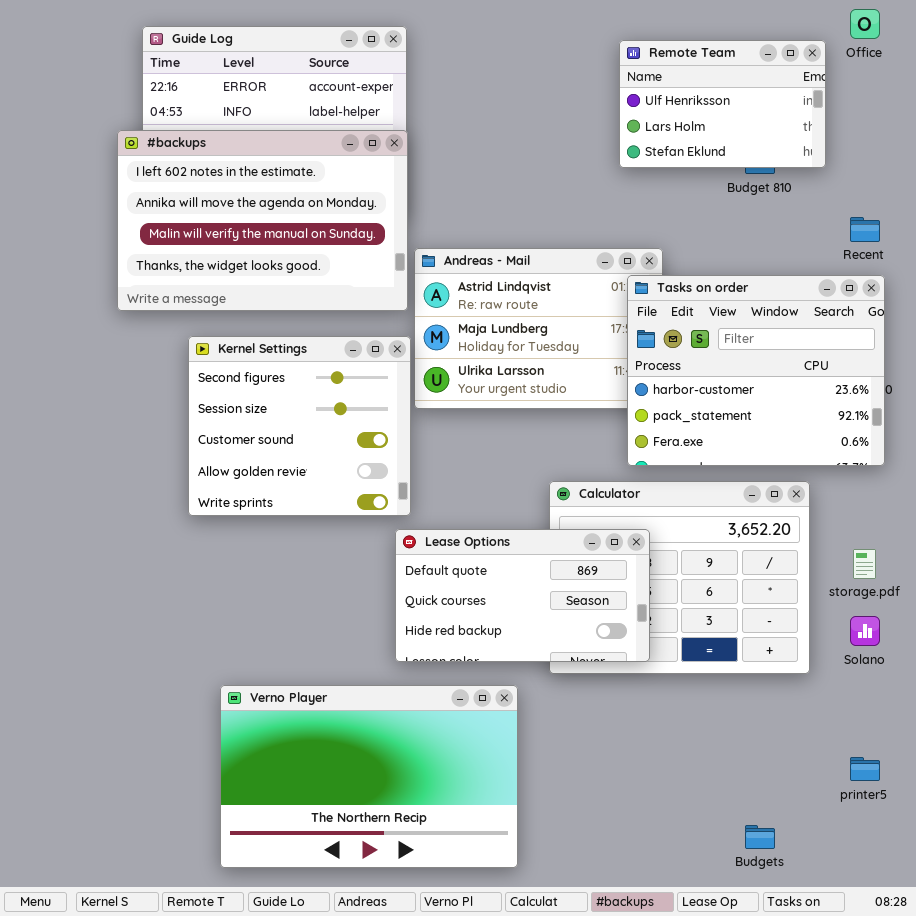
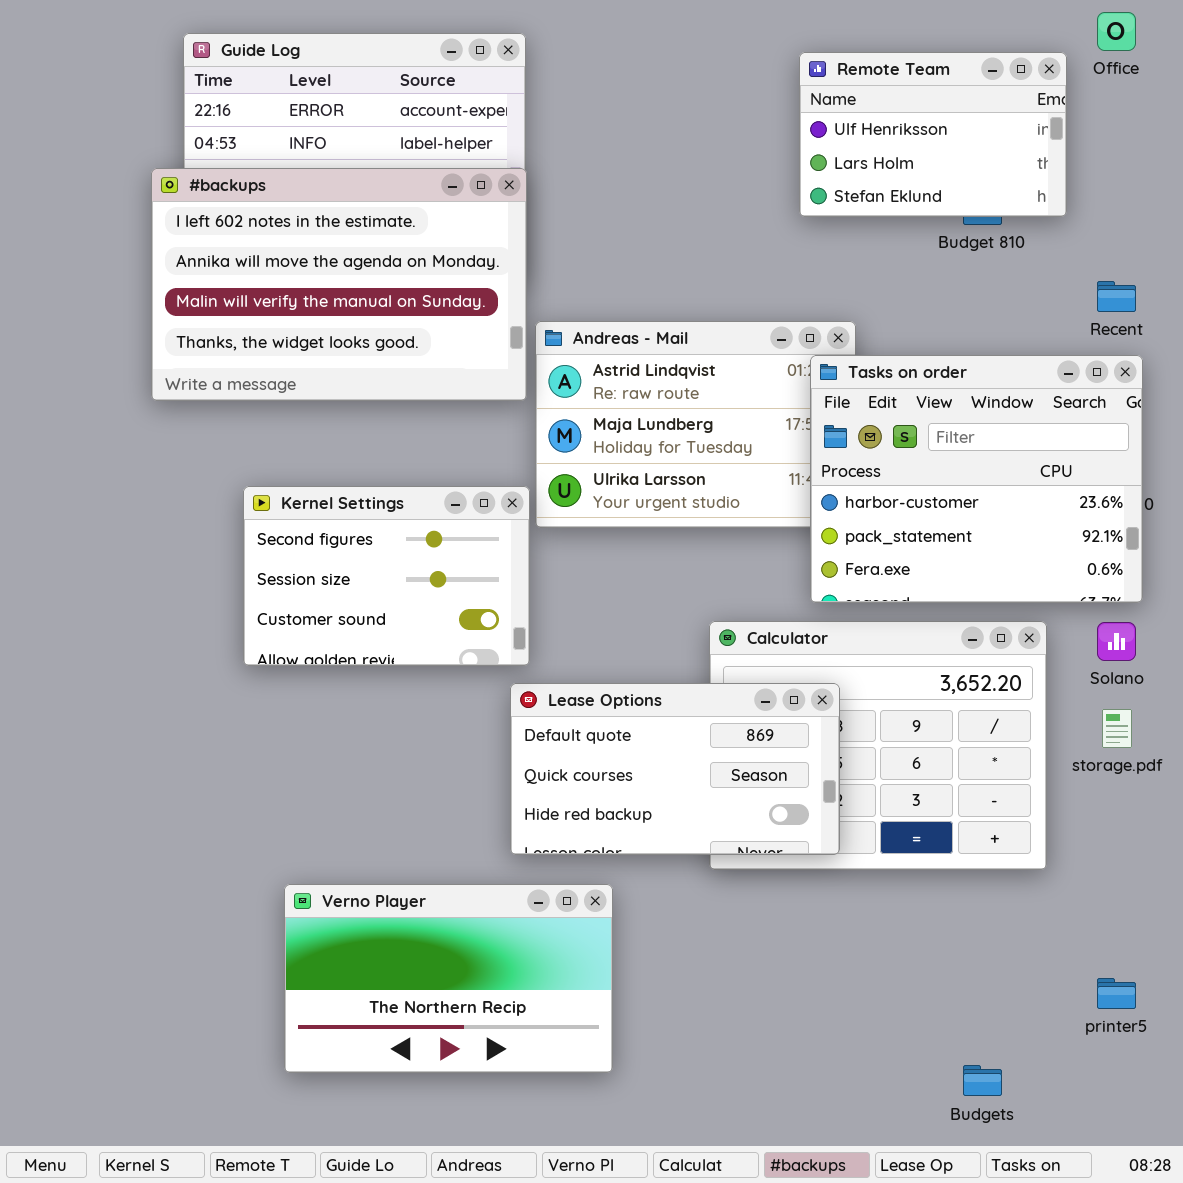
Kernel Settings: [188,336,411,516] -> [243,486,530,666], resized
Solano: [850,616,880,646] -> [1097,622,1136,661], moved
Verno Player: [220,685,518,868] -> [284,884,613,1073], resized

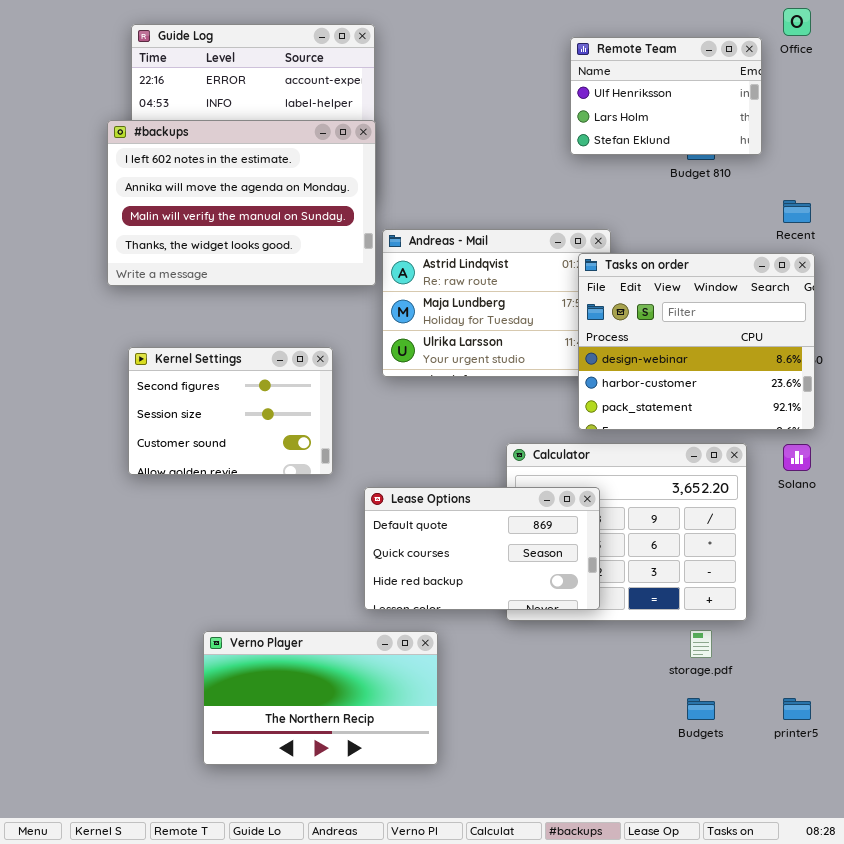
Tasks on order: [810,355,1143,603] -> [578,253,815,430], scrolled up 1 row
Kernel Settings: [243,486,530,666] -> [128,347,333,475], moved
storage.pdf: [1102,709,1132,748] -> [690,630,712,658], moved
Budgets: [963,1065,1002,1096] -> [687,698,715,720], moved

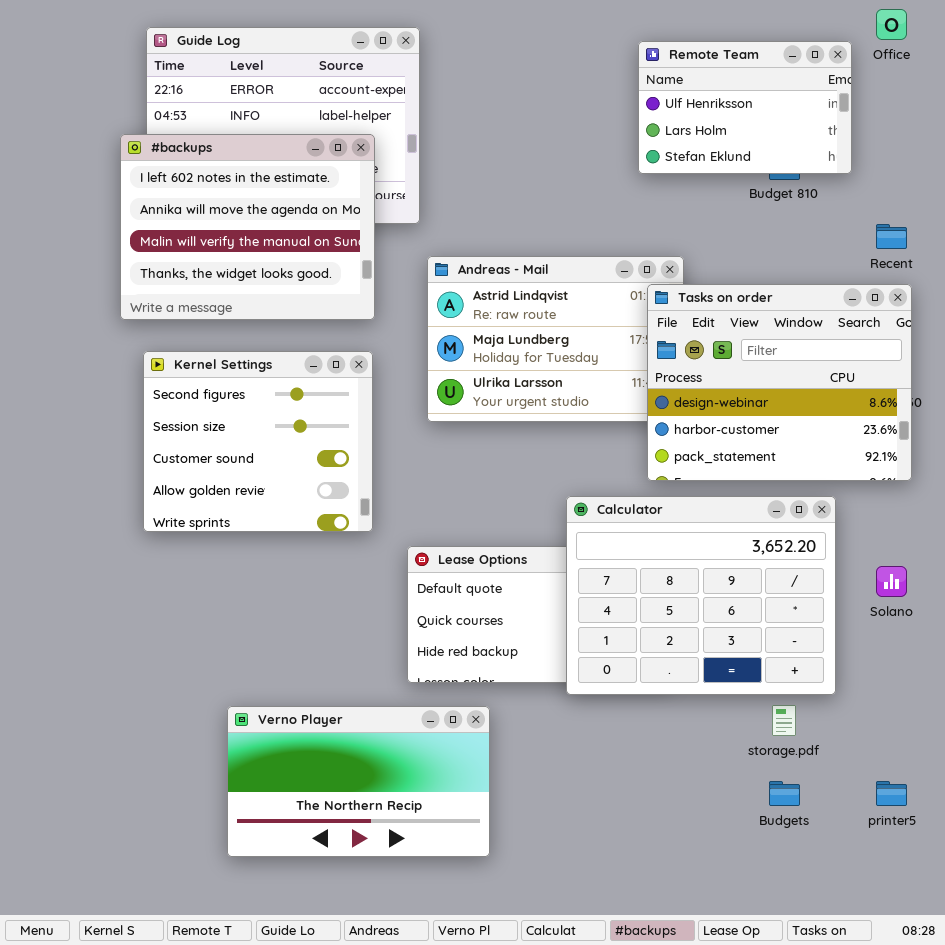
#backups: [107,120,376,286] -> [120,134,375,320], resized
Kernel Settings: [128,347,333,475] -> [143,351,373,532], resized
Calculator: [506,443,747,621] -> [566,496,836,695], raised
Solano: [783,444,811,471] -> [876,566,907,597], moved

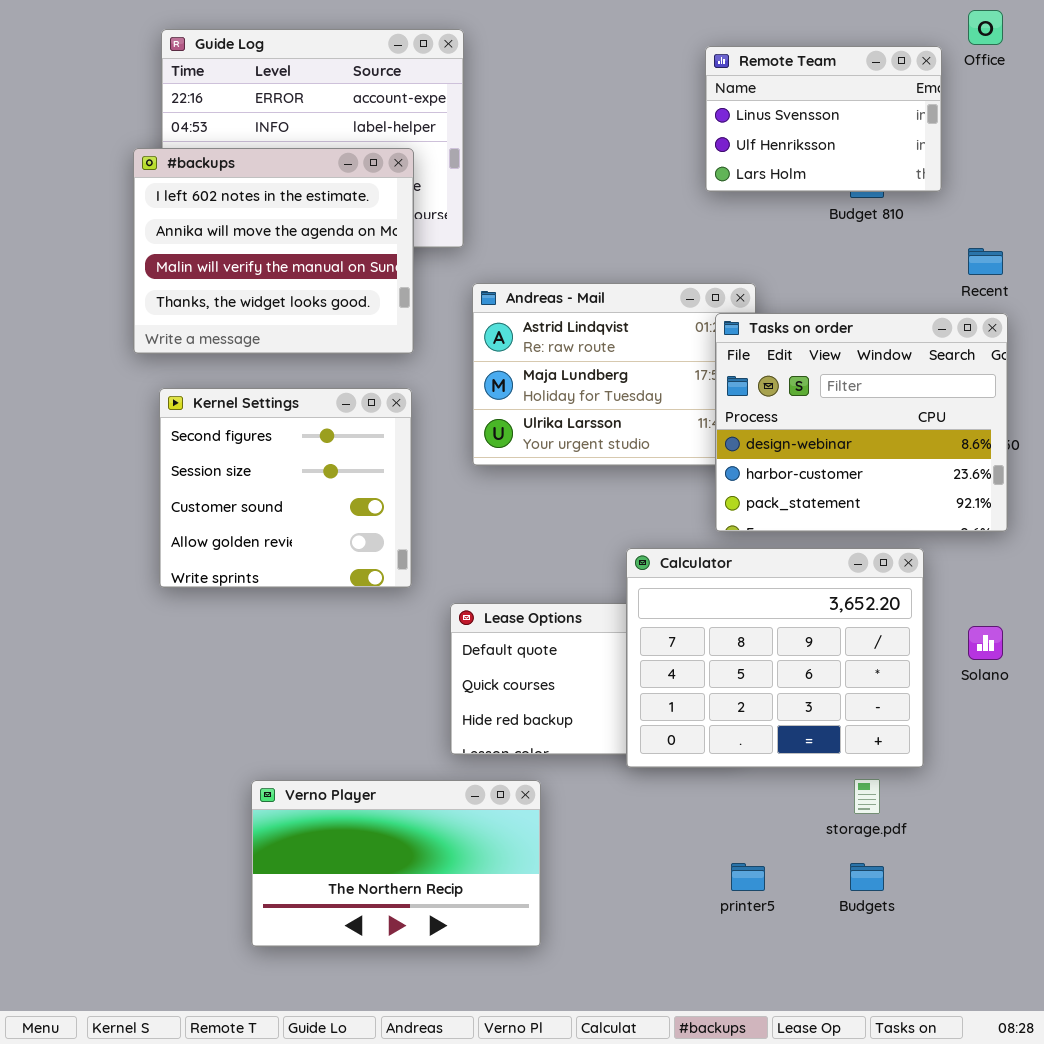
Remote Team: [638,41,852,174] -> [705,46,942,192], scrolled up 1 row
printer5: [876,781,907,806] -> [731,863,765,891], moved

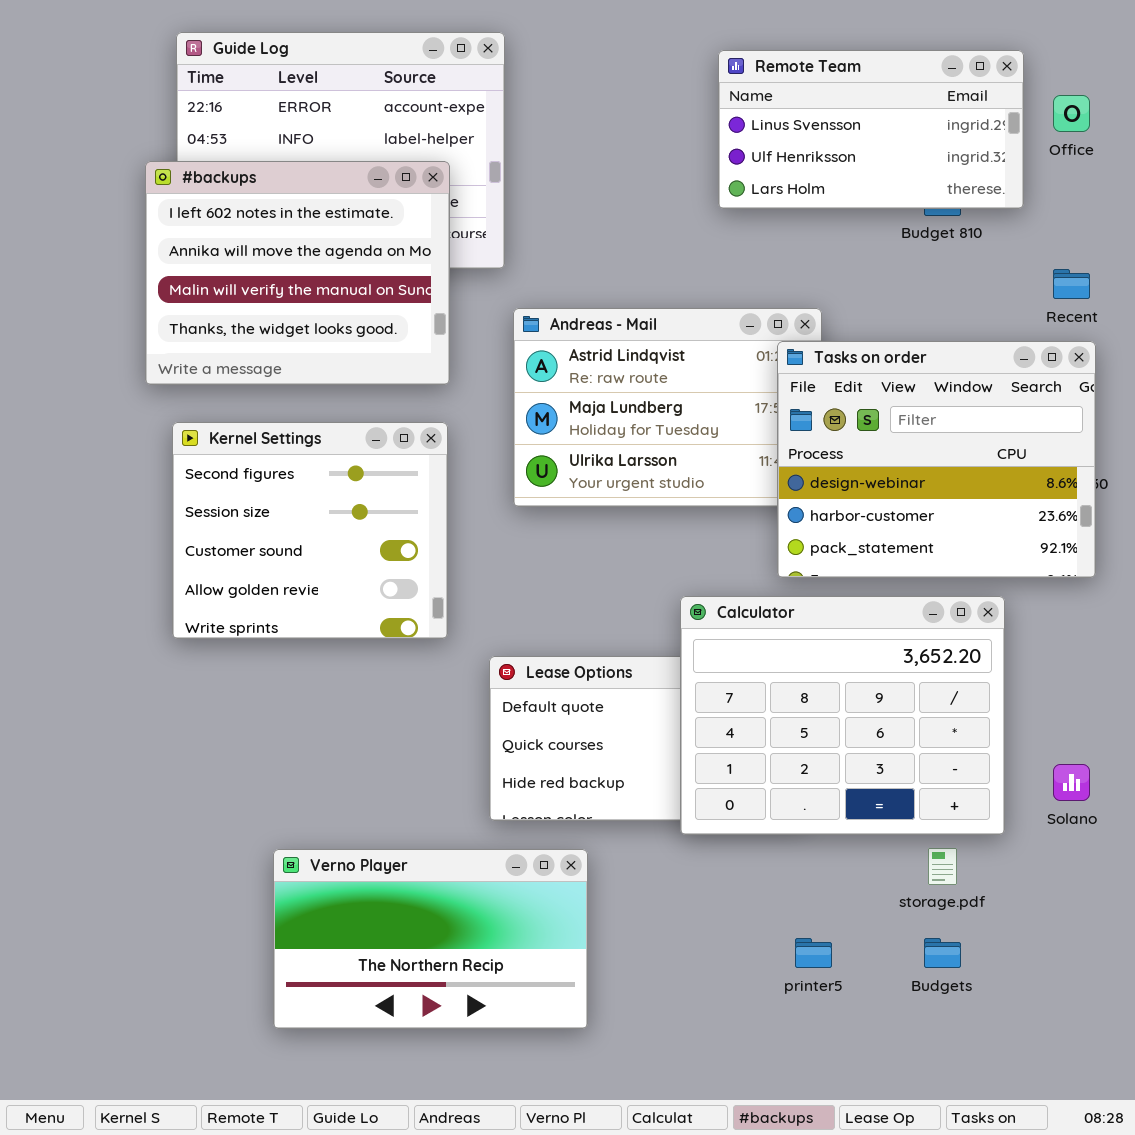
Office: [968,10,1003,45] -> [1053,95,1090,132], moved
Remote Team: [705,46,942,192] -> [718,50,1024,209], resized
Solano: [968,626,1003,660] -> [1053,764,1090,801], moved

